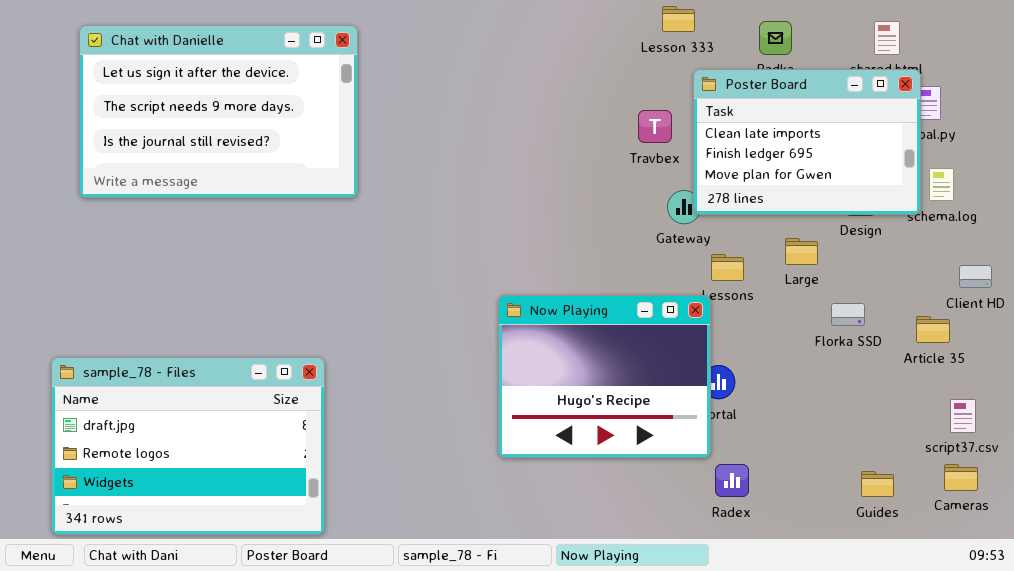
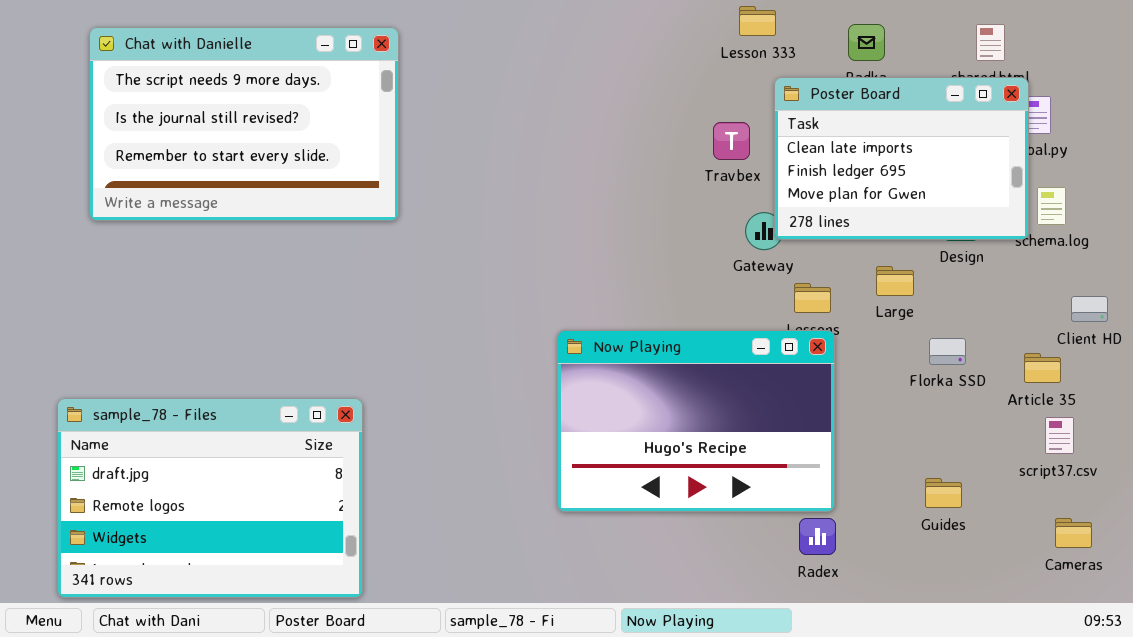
Chat with Danielle: [79,25,358,198] -> [89,27,399,221], scrolled down 1 row
Now Playing: [498,295,711,458] -> [557,330,835,512], resized
script37.csv: [950,399,976,433] -> [1045,417,1074,454], moved
Guides: [861,471,894,497] -> [925,478,962,508], moved

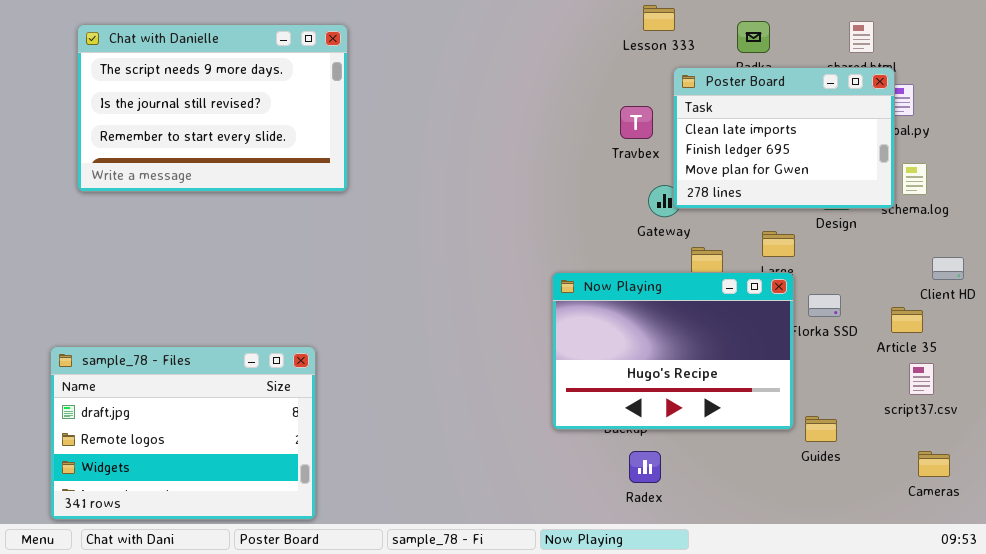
Now Playing: [557,330,835,512] -> [552,272,794,430], moved
Radex: [799,518,836,555] -> [629,451,661,483], moved

